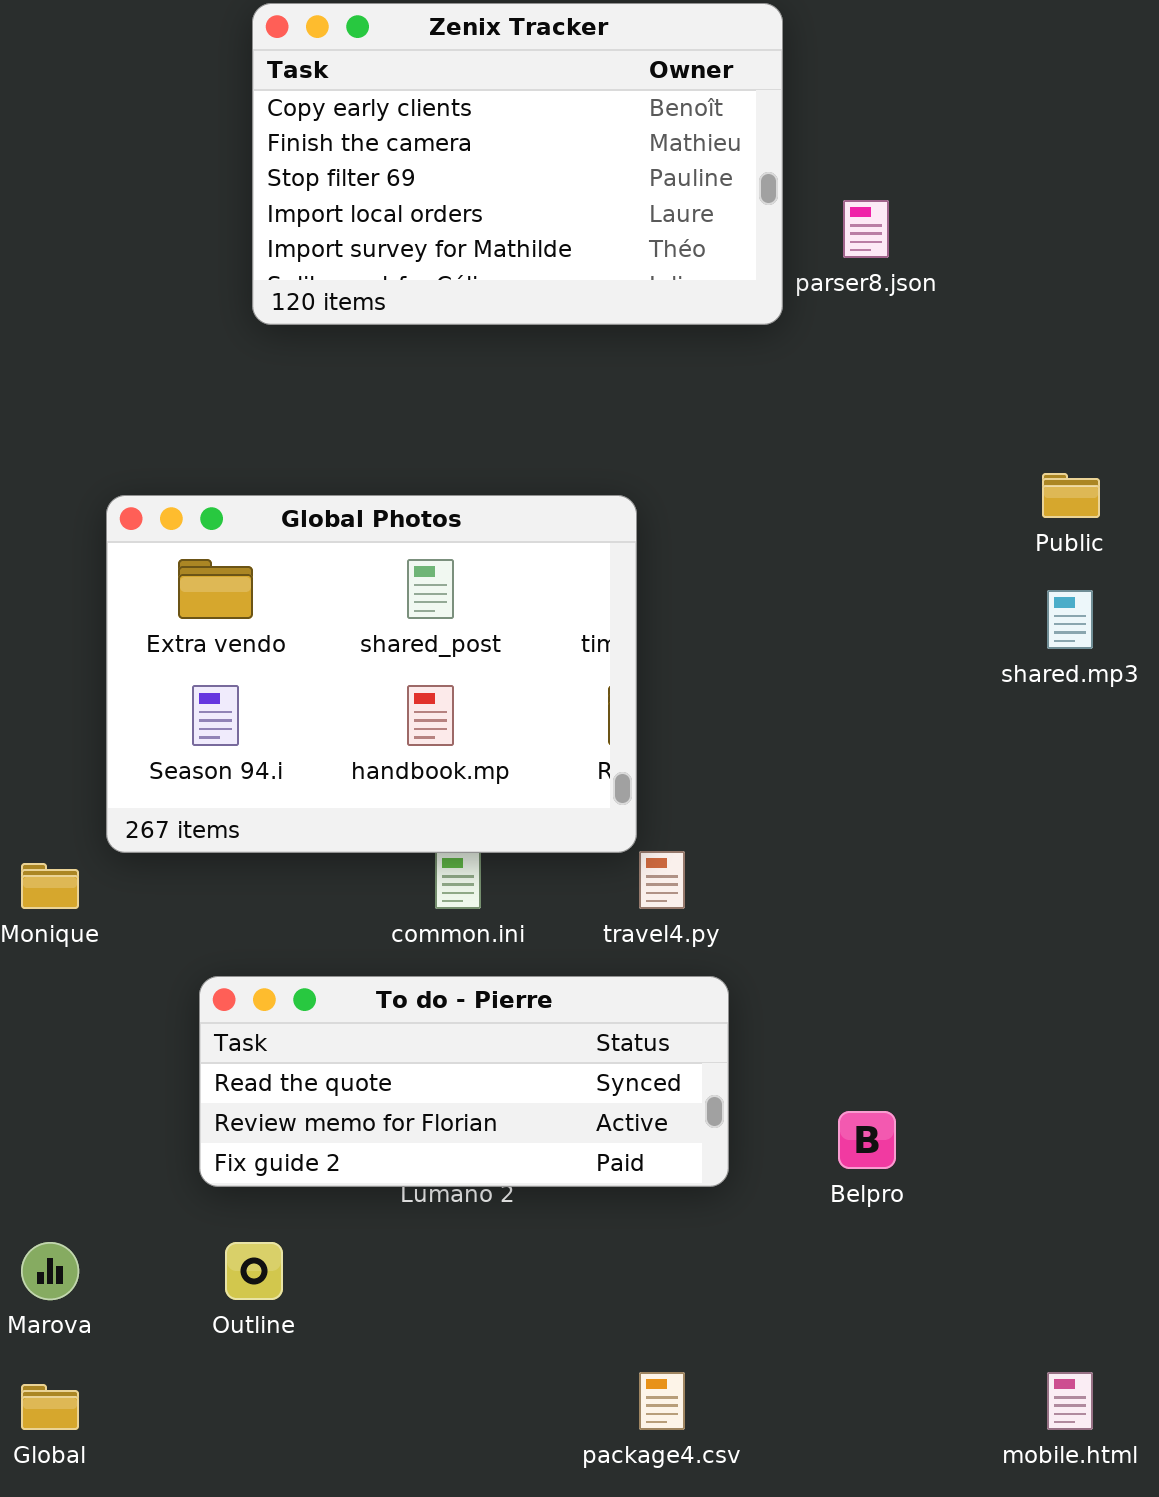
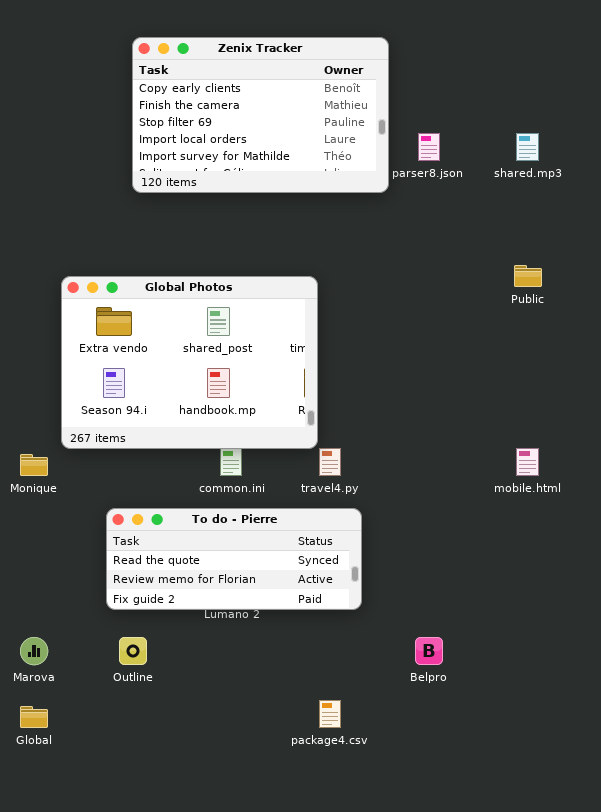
shared.mp3: [1047,590,1093,649] -> [516,133,539,161], moved
Belpro: [838,1111,896,1169] -> [415,637,443,665], moved
mobile.html: [1047,1372,1093,1430] -> [516,448,539,476], moved

